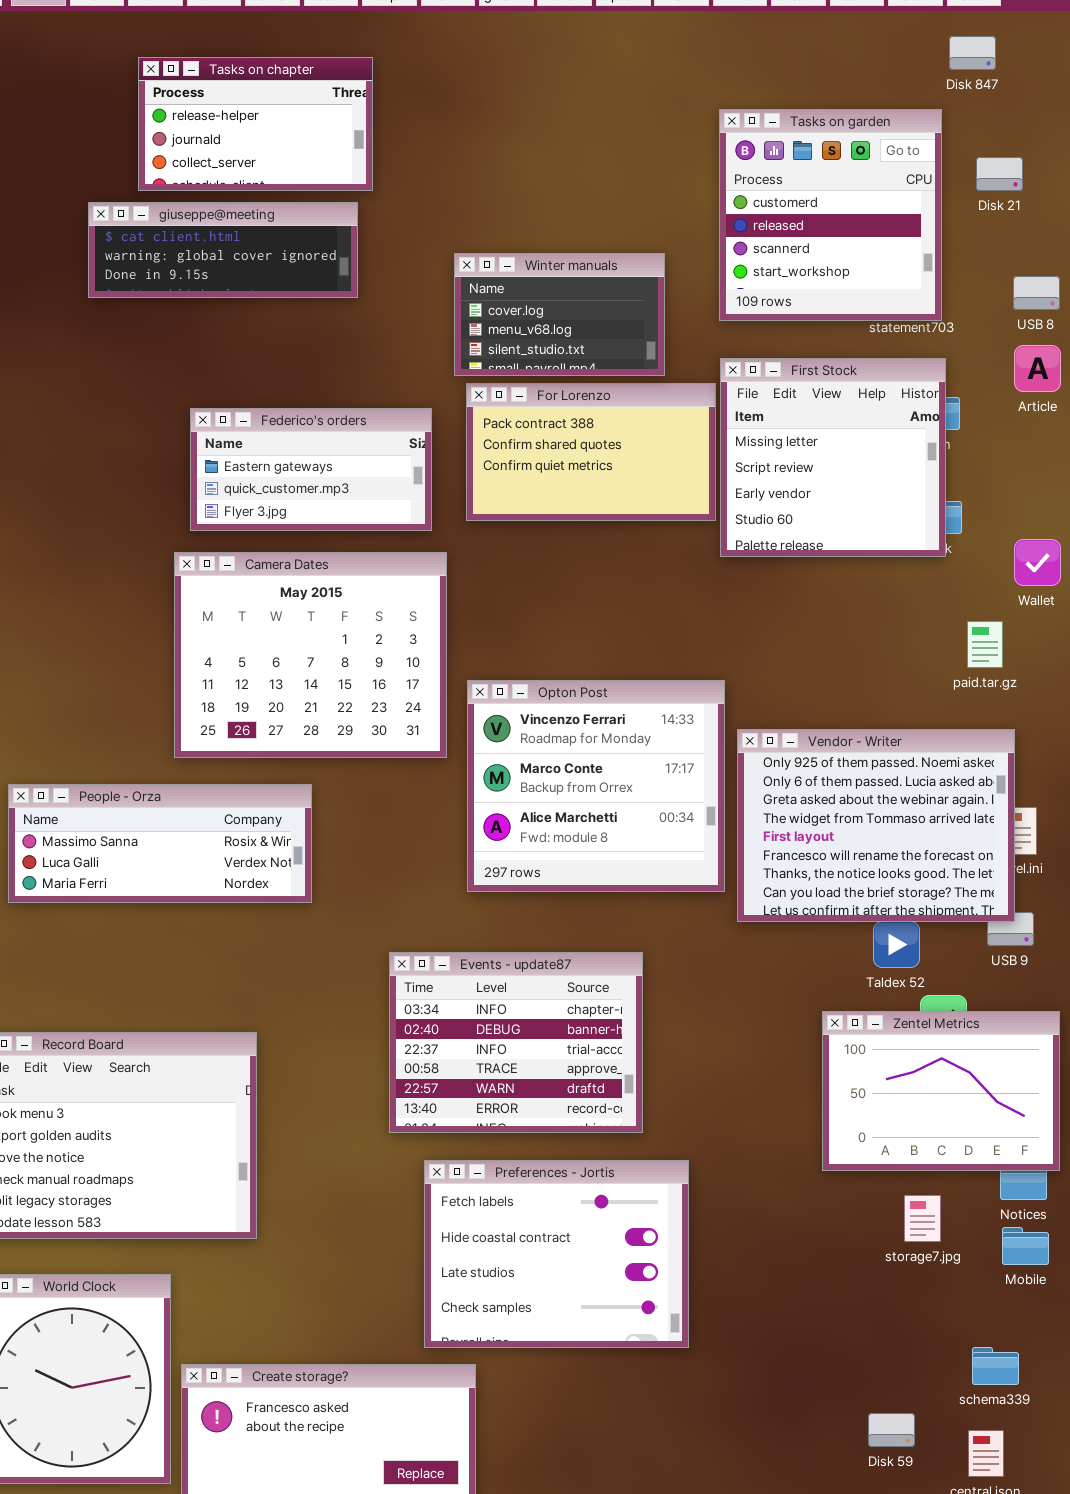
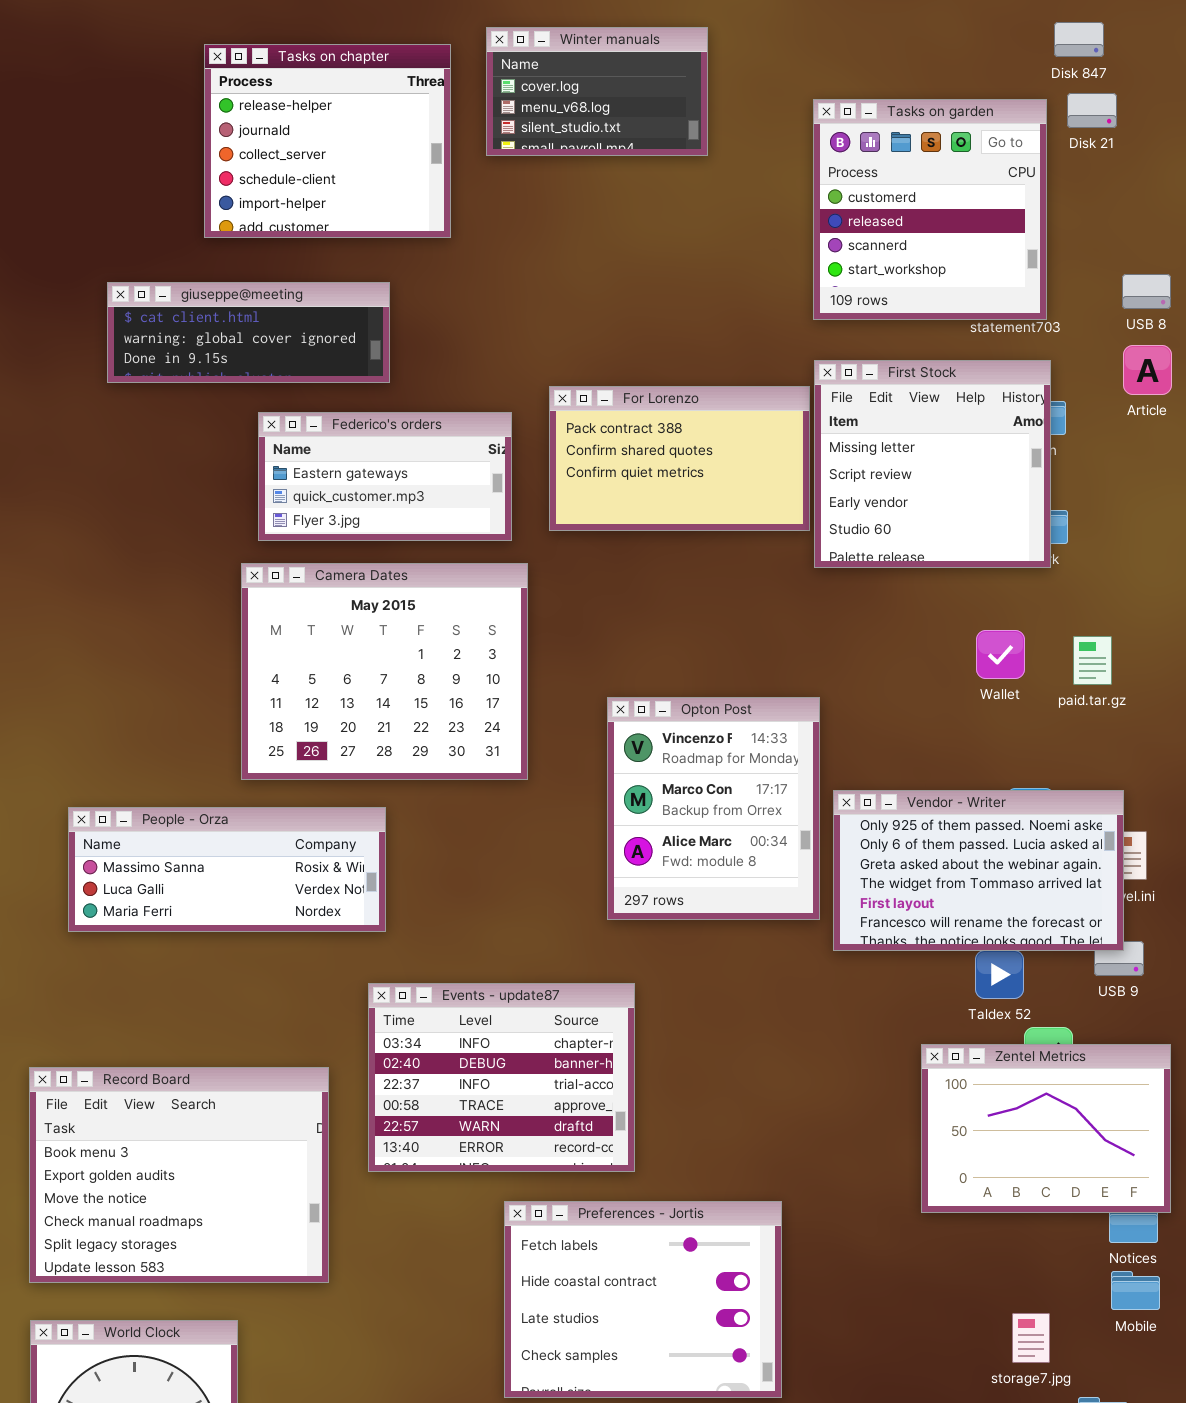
Tasks on chapter: [138,57,373,191] -> [204,44,451,238], resized
Disk 21: [976,157,1023,191] -> [1067,93,1117,128], moved
giuseppe@meeting: [88,202,358,298] -> [107,282,390,383], moved
Winter manuals: [454,253,665,376] -> [486,27,708,156], moved
Wallet: [1014,539,1061,586] -> [976,630,1025,679], moved
Opton Post: [467,680,725,892] -> [607,697,820,920], resized
Vendor - Writer: [737,729,1015,922] -> [833,790,1124,951], resized
Events - update87: [389,952,643,1133] -> [368,983,635,1172], moved
storage7.jpg: [904,1195,941,1242] -> [1012,1313,1050,1363], moved

